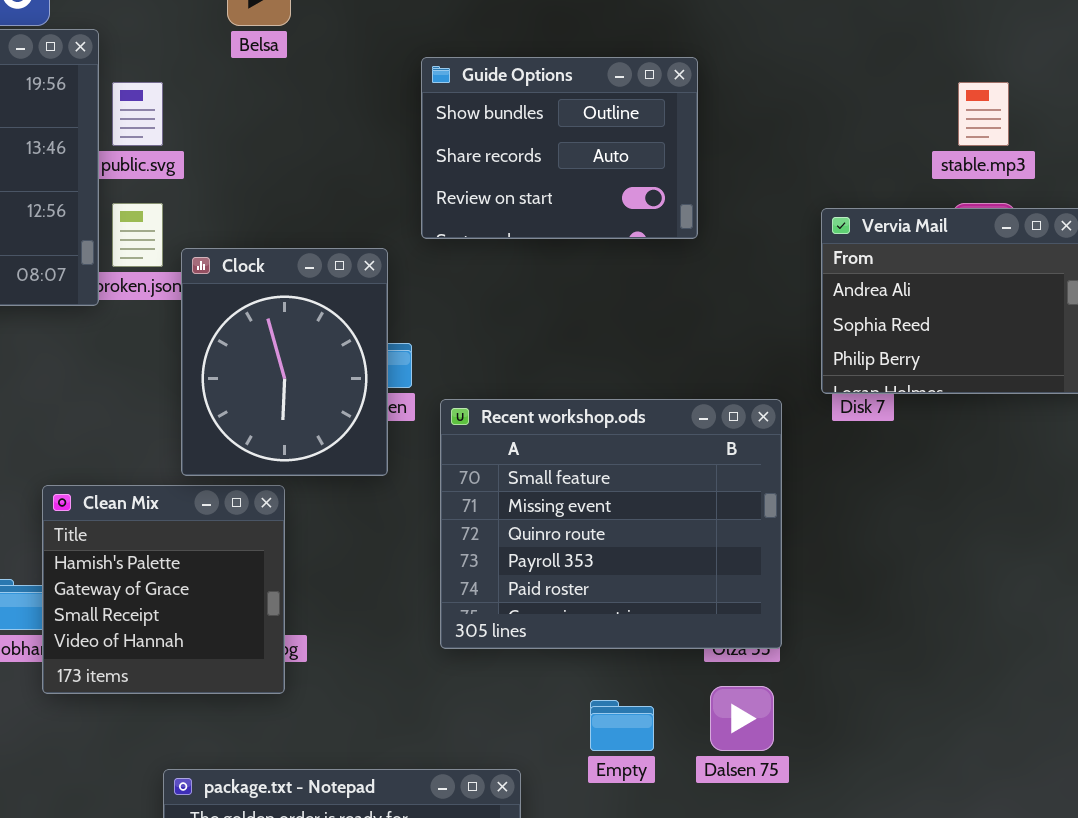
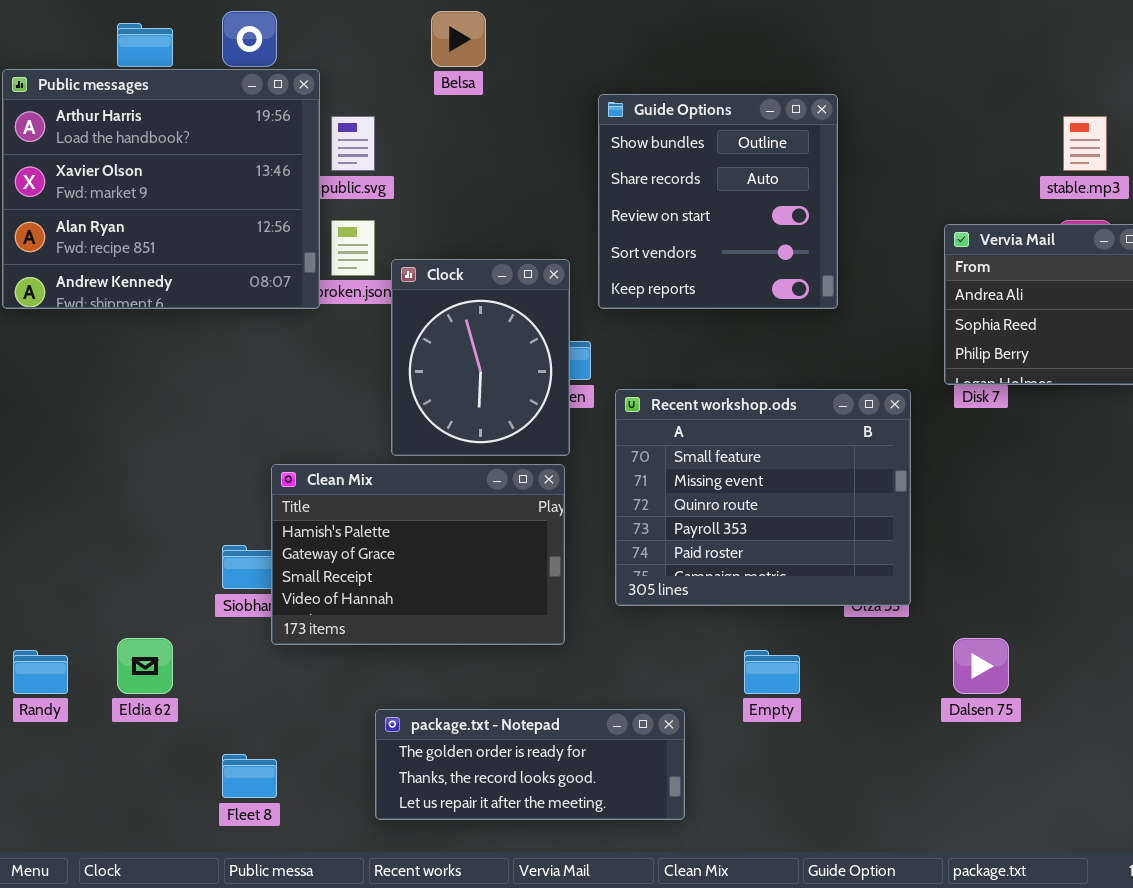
Guide Options: [421,57,698,239] -> [598,94,838,309], resized
Clean Mix: [42,485,285,694] -> [271,464,565,645], resized
Dalsen 75: [710,686,774,751] -> [953,638,1009,694], moved

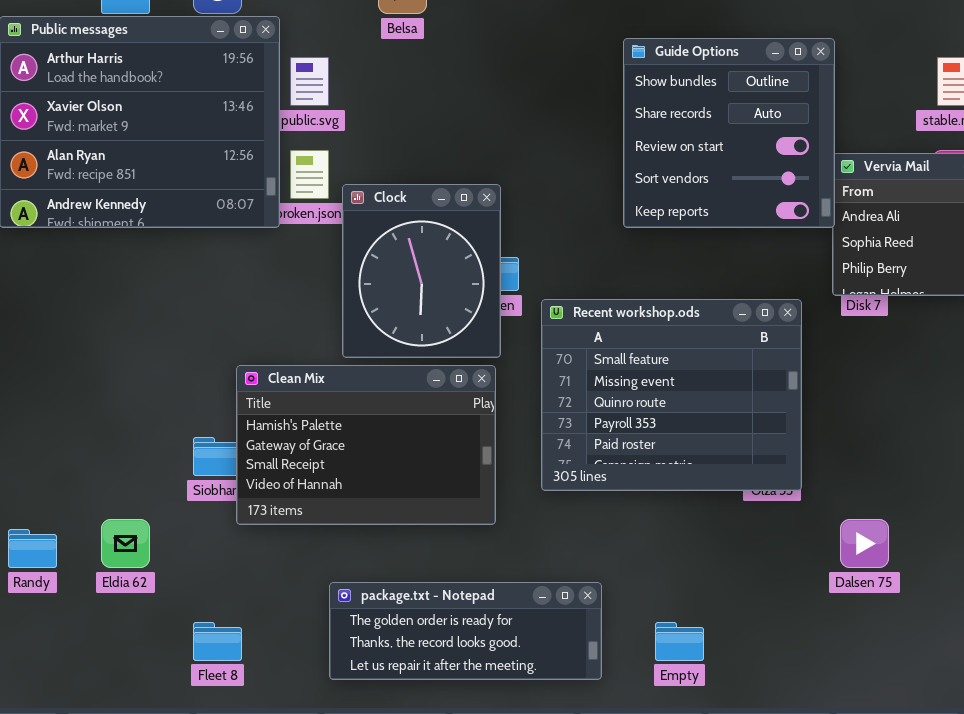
Guide Options: [598,94,838,309] -> [623,38,835,228], moved
Empty: [744,650,800,694] -> [655,622,704,661], moved

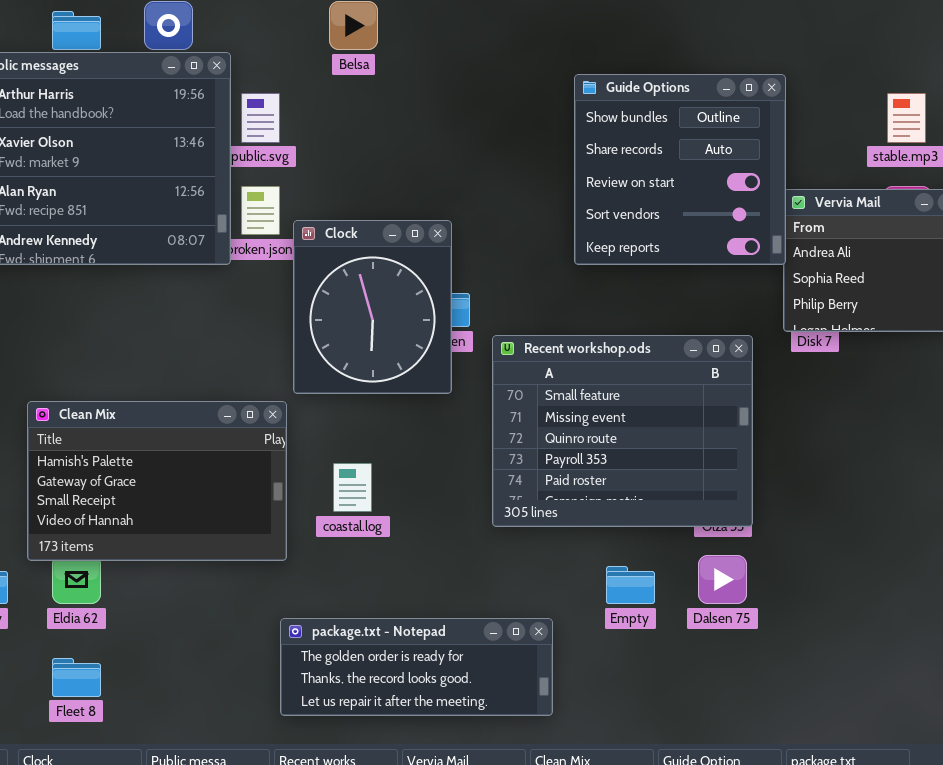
Clean Mix: [236,365,496,525] -> [27,401,287,561], moved
Dalsen 75: [840,519,889,568] -> [698,555,747,604], moved
Fleet 8: [193,622,242,661] -> [52,658,101,697], moved
Empty: [655,622,704,661] -> [606,566,655,604], moved

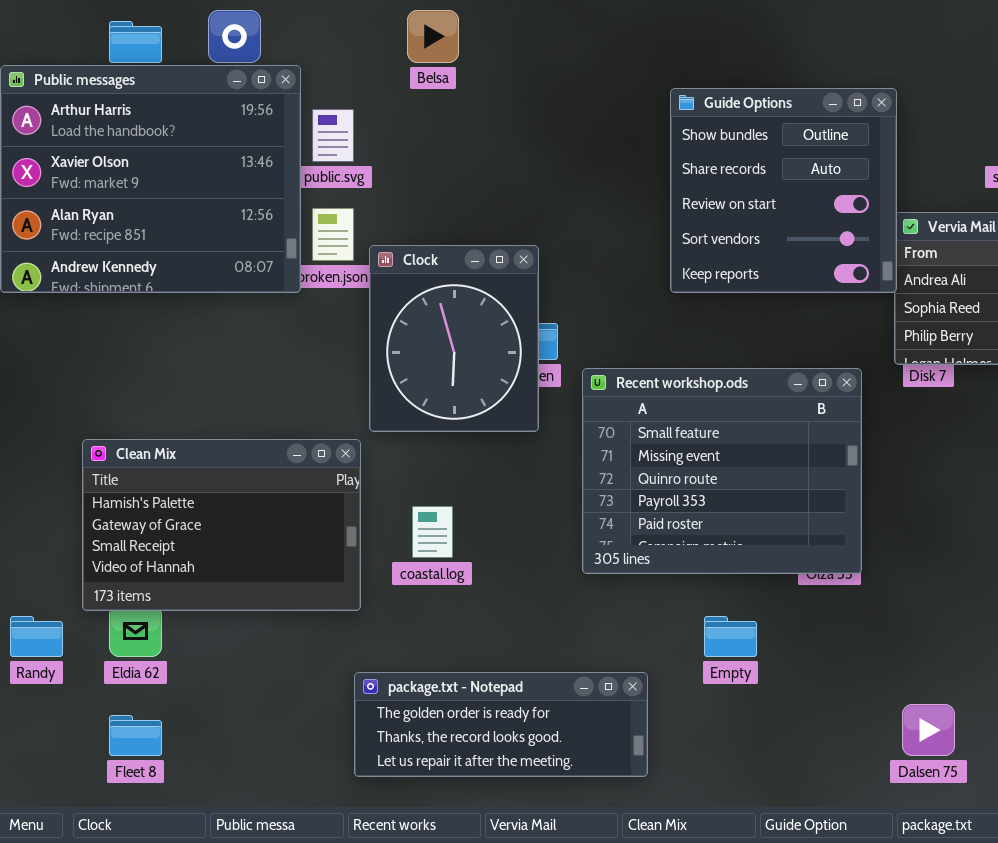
Dalsen 75: [698,555,747,604] -> [902,704,955,756], moved

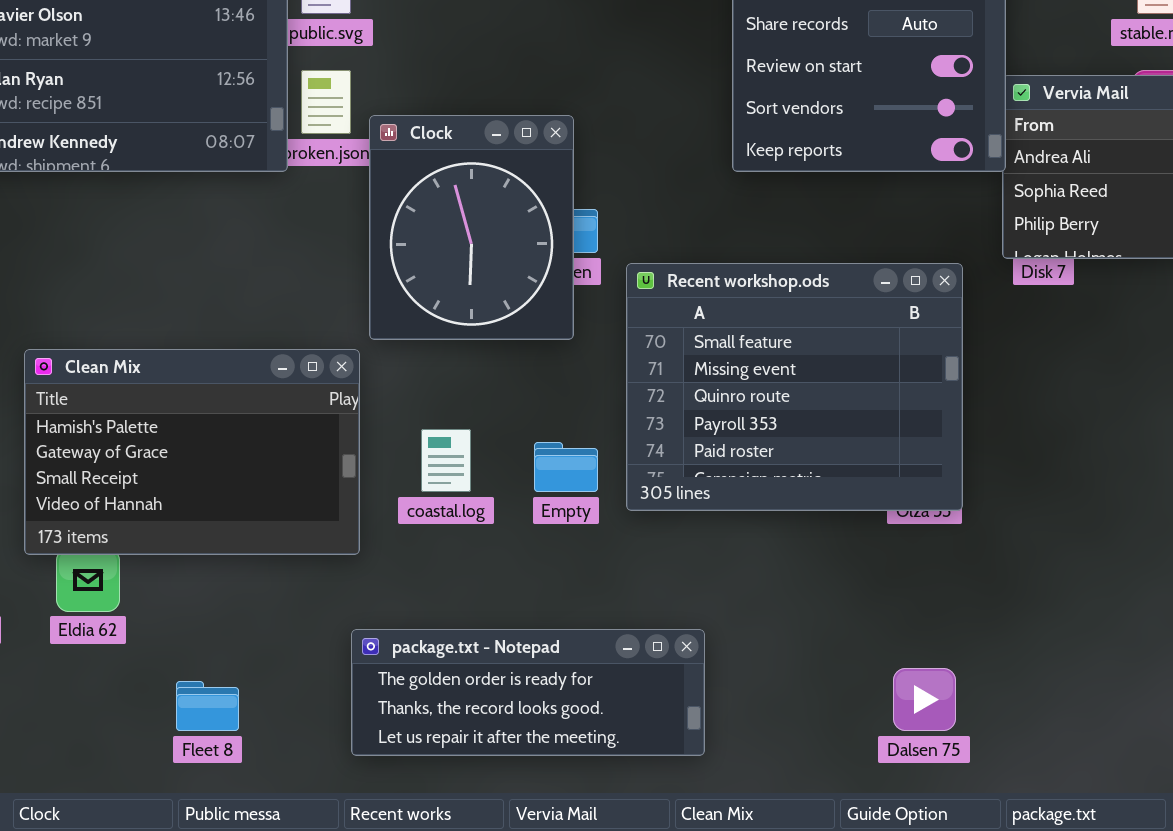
Empty: [704,616,757,657] -> [534,442,598,492], moved
Dalsen 75: [902,704,955,756] -> [893,668,956,731], moved
Fleet 8: [109,715,162,756] -> [176,681,239,731], moved

